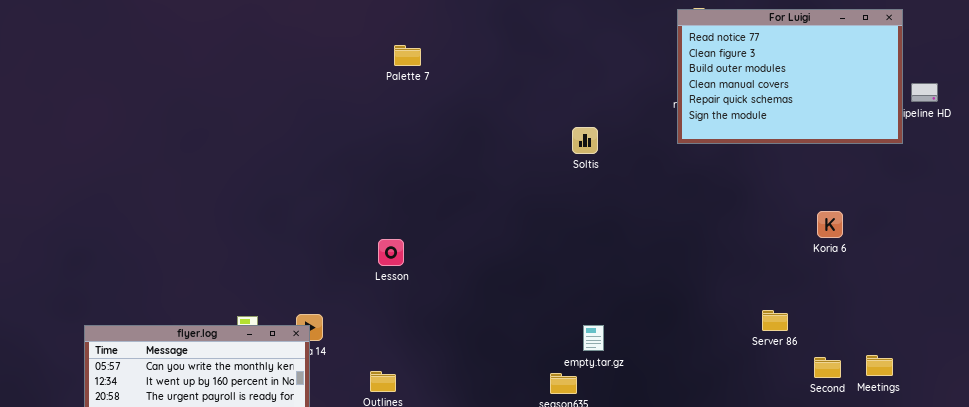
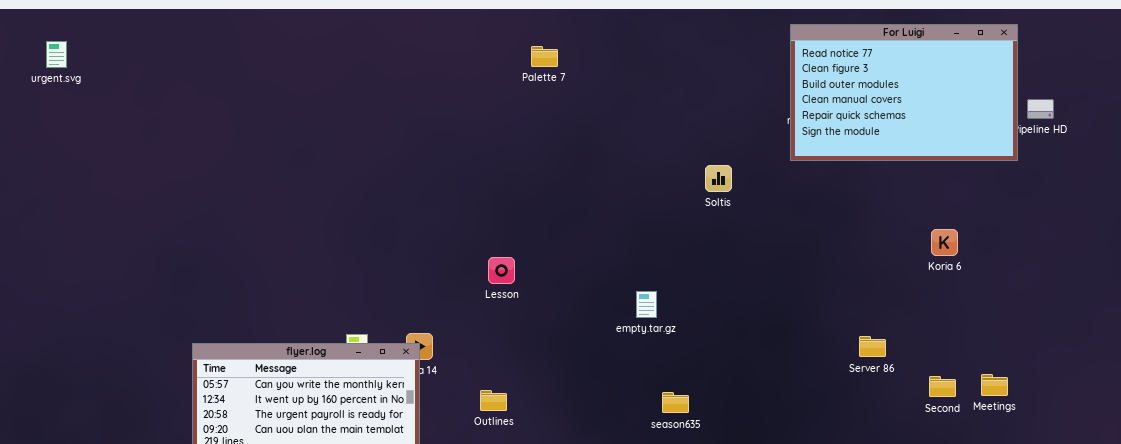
Palette 7: [394,45,421,66] -> [531,46,558,67], moved
Soltis: [572,127,598,154] -> [705,165,732,192], moved
Server 86: [762,310,788,331] -> [859,336,886,357], moved
empty.tar.gz: [583,325,604,351] -> [636,291,657,318], moved

